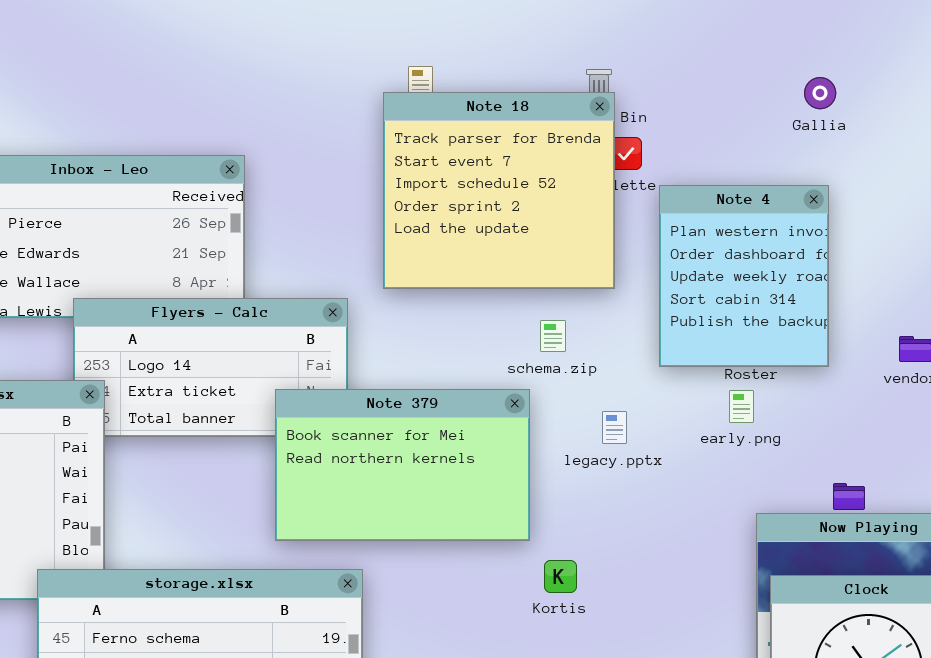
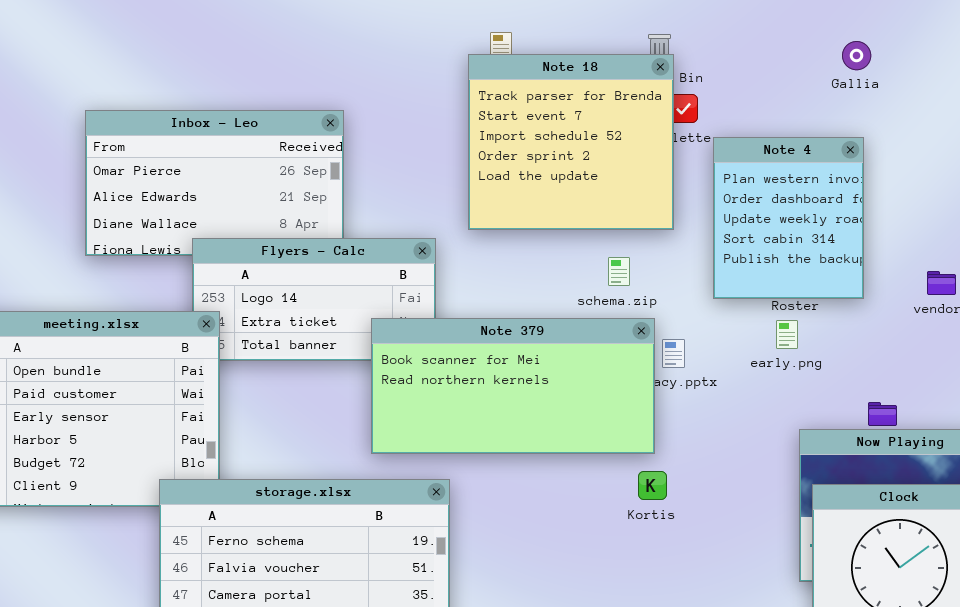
Note 379: [275,389,530,541] -> [371,318,655,454], resized
Kortis: [544,560,577,593] -> [638,471,667,500], moved

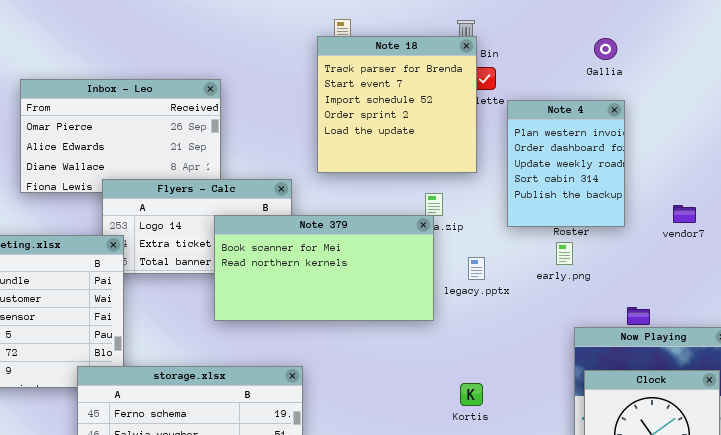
Gallia: [842,41,871,70] -> [594,38,617,60], moved
Note 379: [371,318,655,454] -> [214,215,434,321], moved
Kortis: [638,471,667,500] -> [460,383,483,406], moved

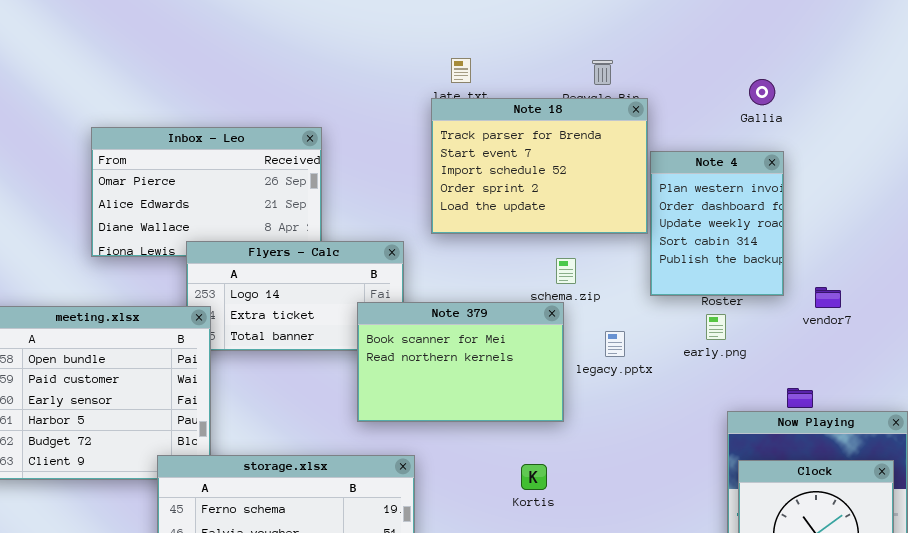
Note 18: [317,36,477,173] -> [431,98,648,234], resized
vendor7: [673,205,696,223] -> [815,287,841,308], moved
Note 379: [214,215,434,321] -> [357,302,564,422], moved, resized
Kortis: [460,383,483,406] -> [521,464,547,490], moved

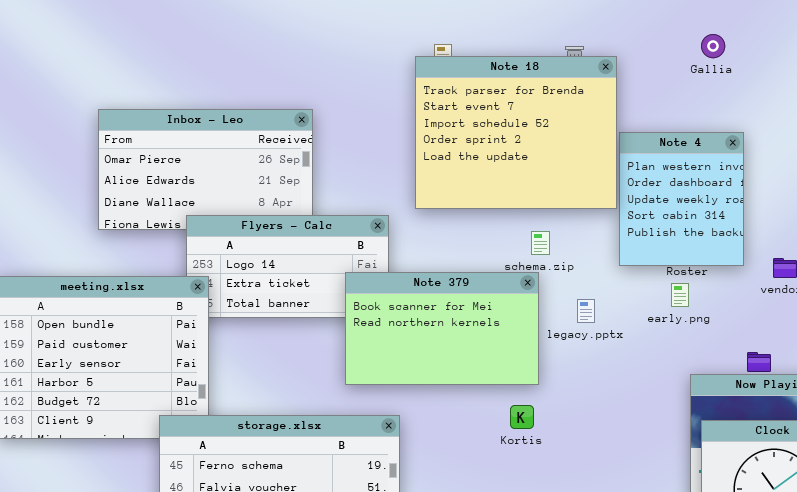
Gallia: [749,79,775,105] -> [701,34,725,58], moved
Note 18: [431,98,648,234] -> [415,56,617,209], resized
Kortis: [521,464,547,490] -> [510,405,534,429], moved

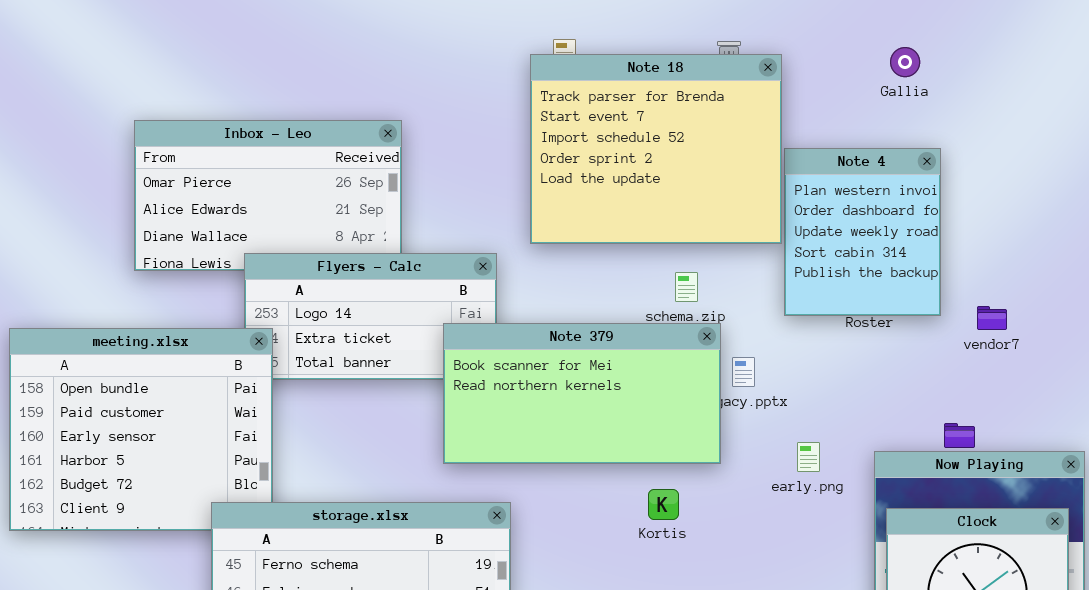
Gallia: [701,34,725,58] -> [890,47,920,77], moved
Note 379: [345,272,539,385] -> [443,323,721,464], resized
early.png: [671,283,689,307] -> [797,442,820,472], moved

